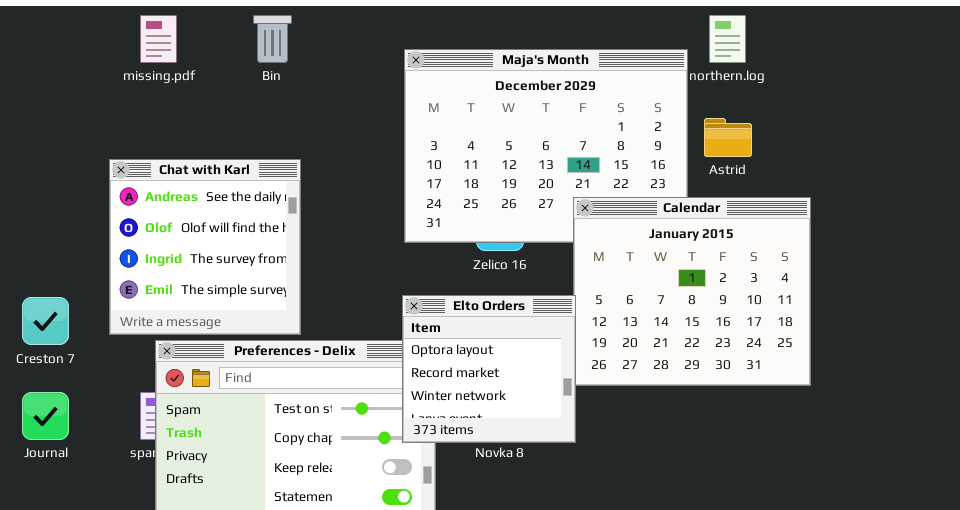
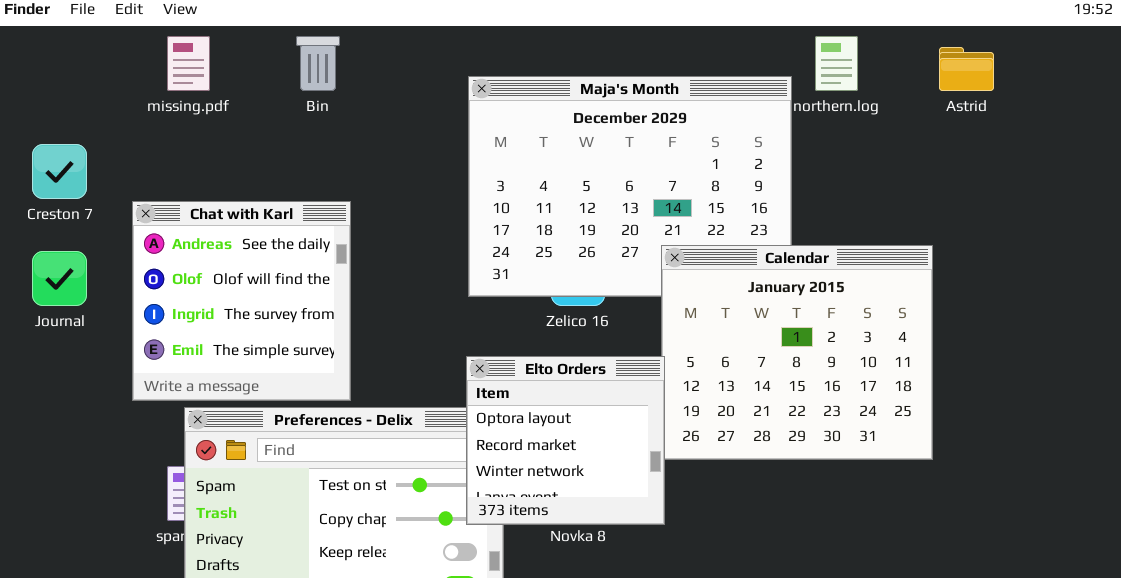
Astrid: [704,118,752,157] -> [939,47,994,91], moved
Creston 7: [22,297,69,345] -> [32,144,87,199], moved
Journal: [22,392,69,440] -> [32,251,87,306], moved

